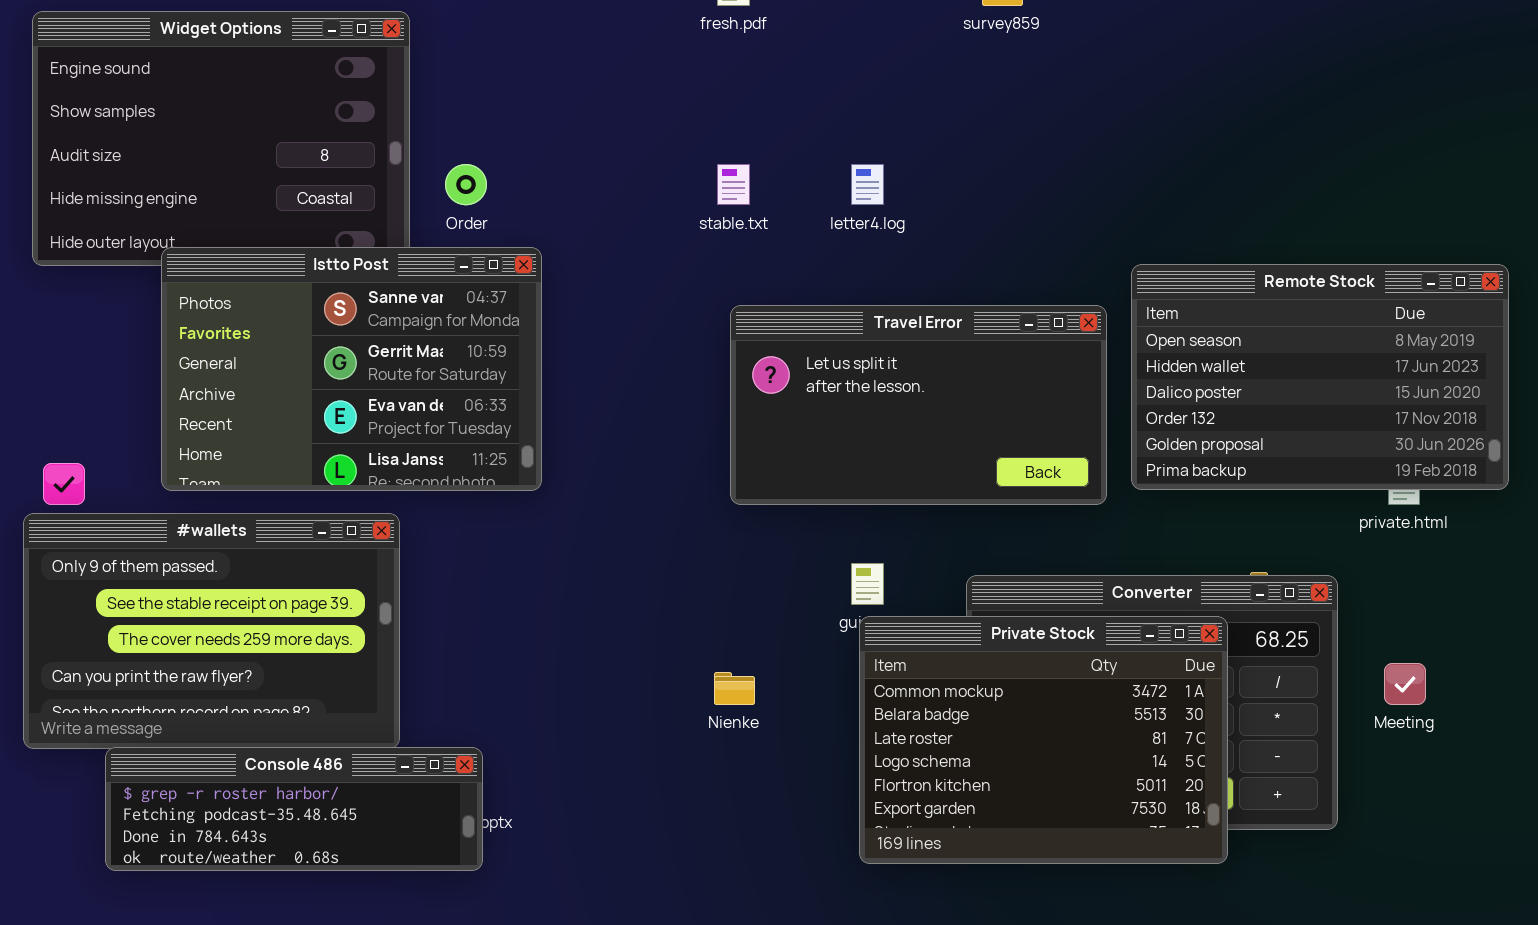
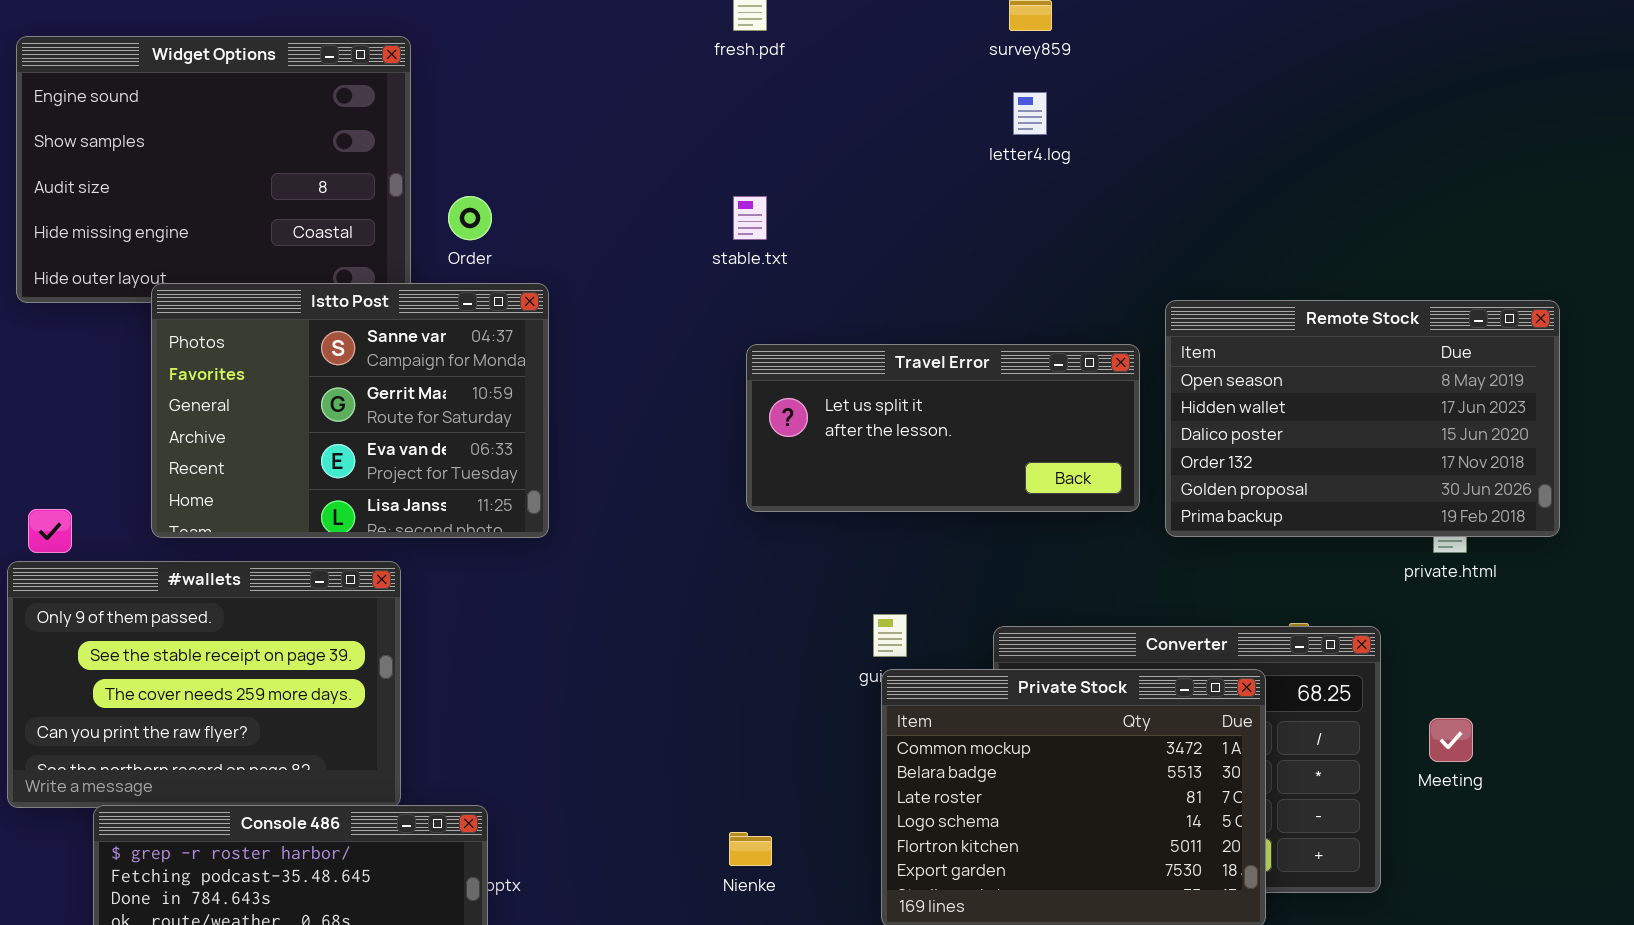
letter4.log: [851,164,884,205] -> [1013,92,1047,135], moved
Travel Error: [730,305,1107,505] -> [746,344,1140,512], resized
Nienke: [714,672,755,705] -> [729,832,772,866], moved

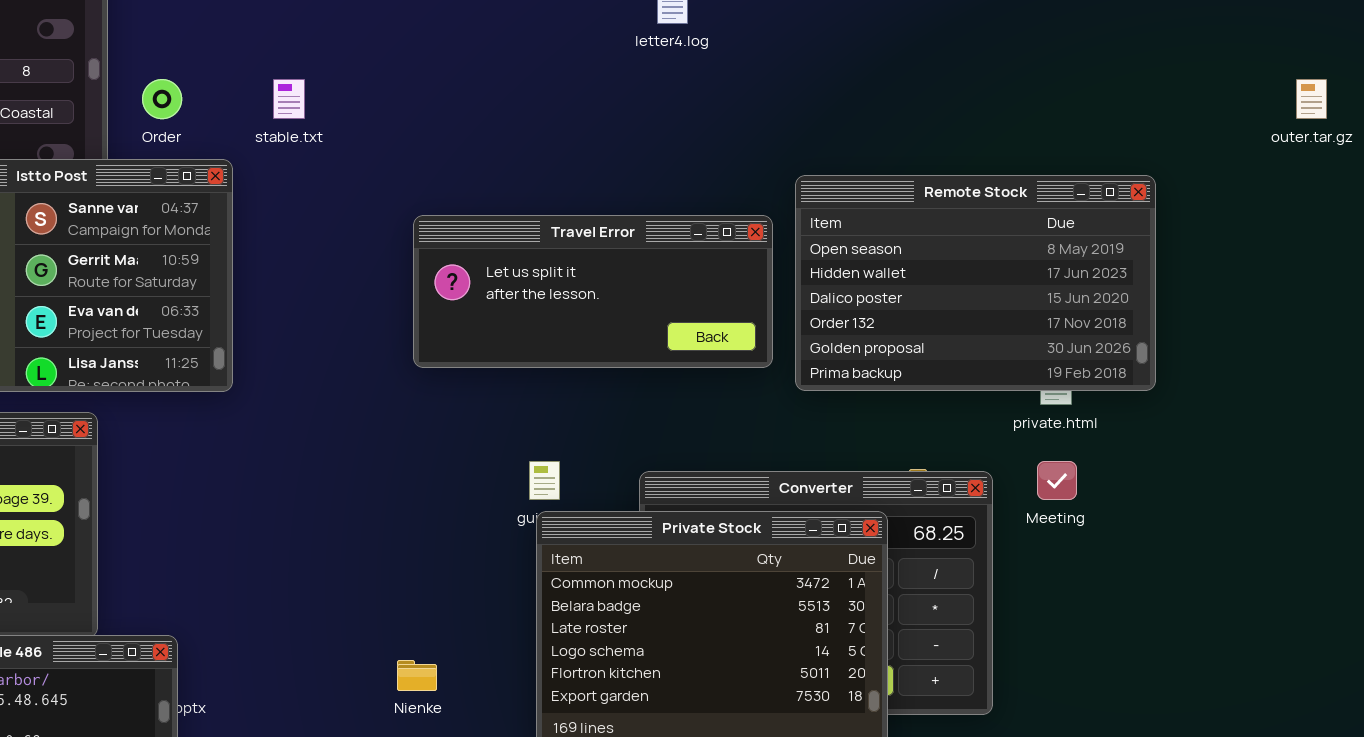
stable.txt: [733,196,767,240] -> [273,79,305,119], moved
Meeting: [1429,718,1473,762] -> [1037,461,1077,500], moved

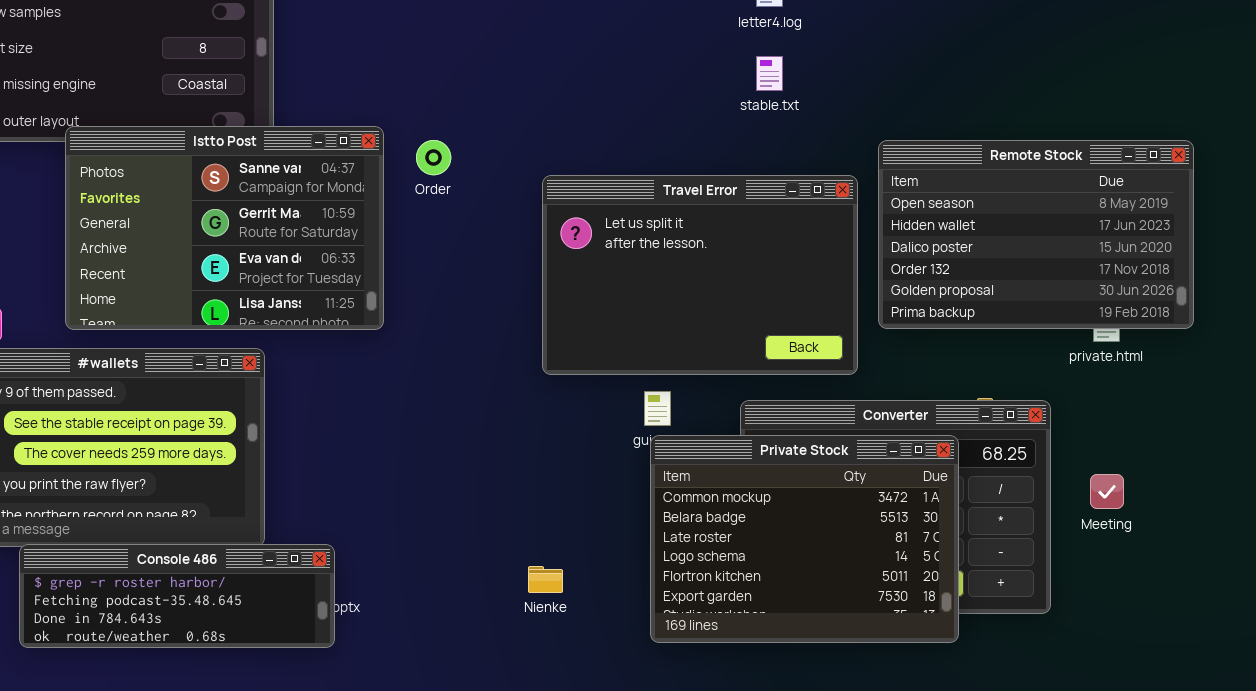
Order: [142,79,182,119] -> [416,140,451,175], moved
stable.txt: [273,79,305,119] -> [756,56,783,91], moved
Travel Error: [413,215,773,368] -> [542,175,858,375], resized
Meeting: [1037,461,1077,500] -> [1090,474,1124,509], moved

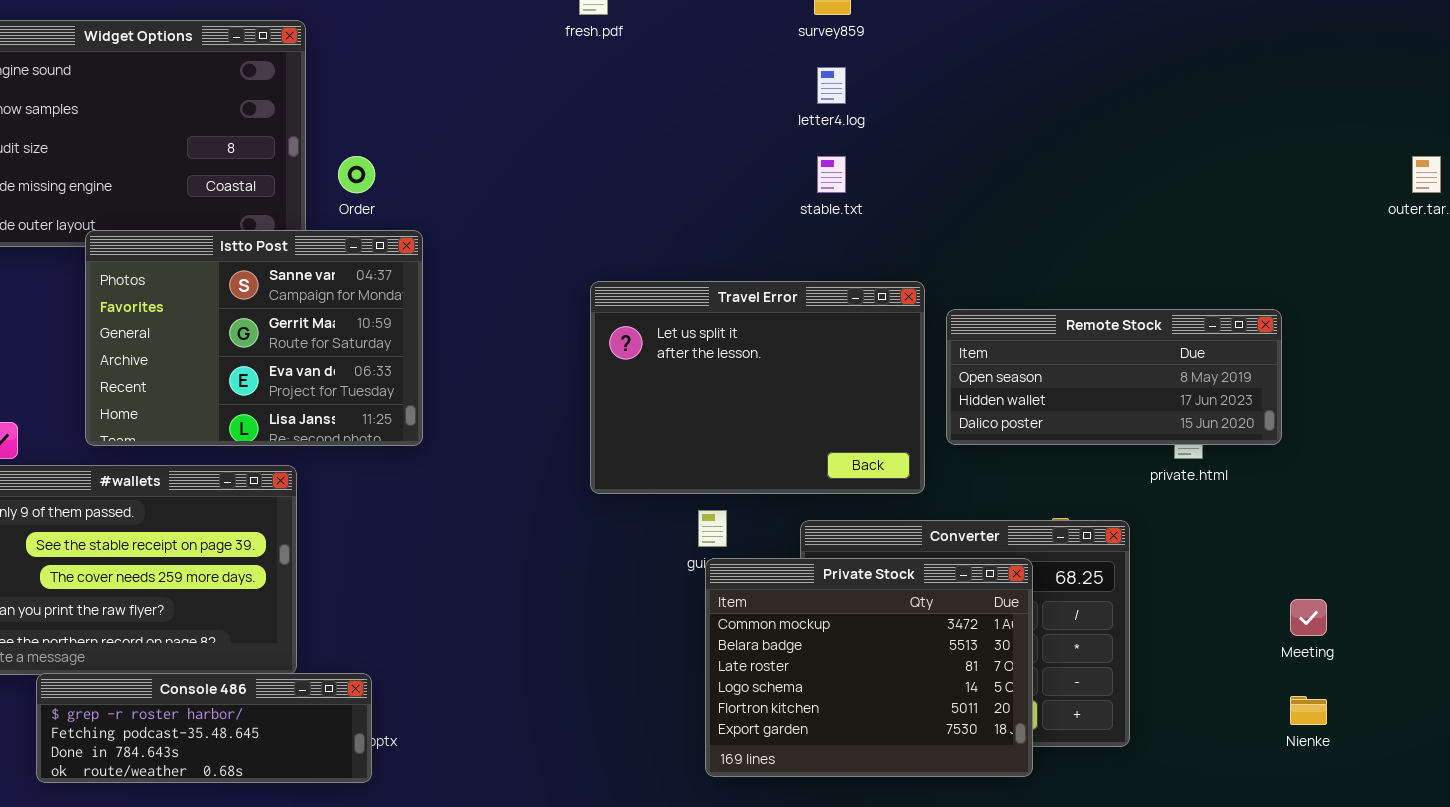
Order: [416,140,451,175] -> [338,156,375,193], moved
Remote Stock: [878,140,1194,329] -> [946,309,1282,445], resized
Meeting: [1090,474,1124,509] -> [1290,599,1327,636], moved
Nienke: [528,566,563,593] -> [1290,696,1327,725], moved

